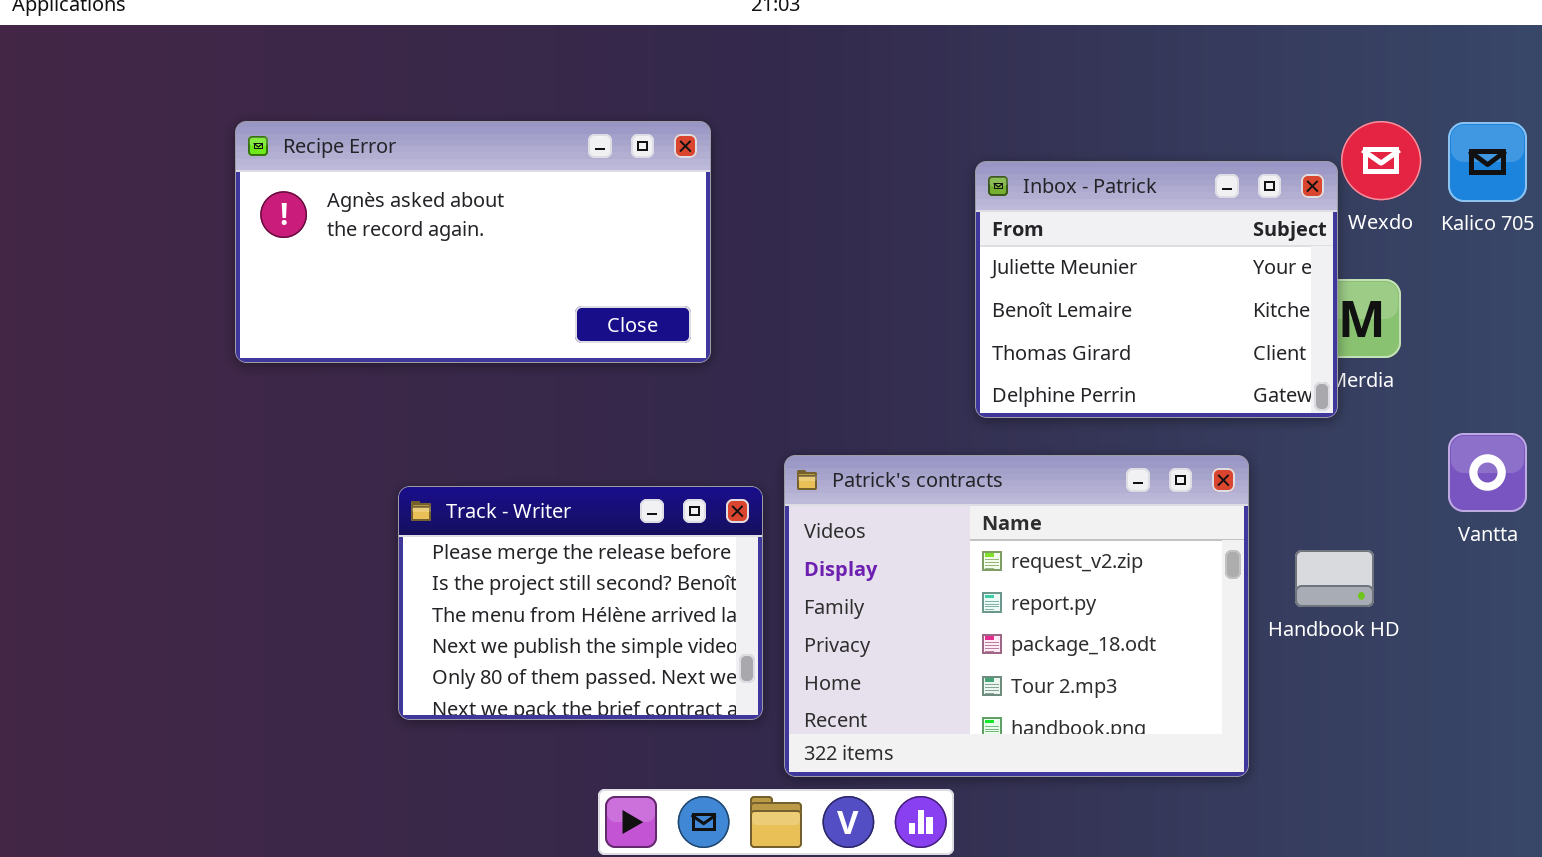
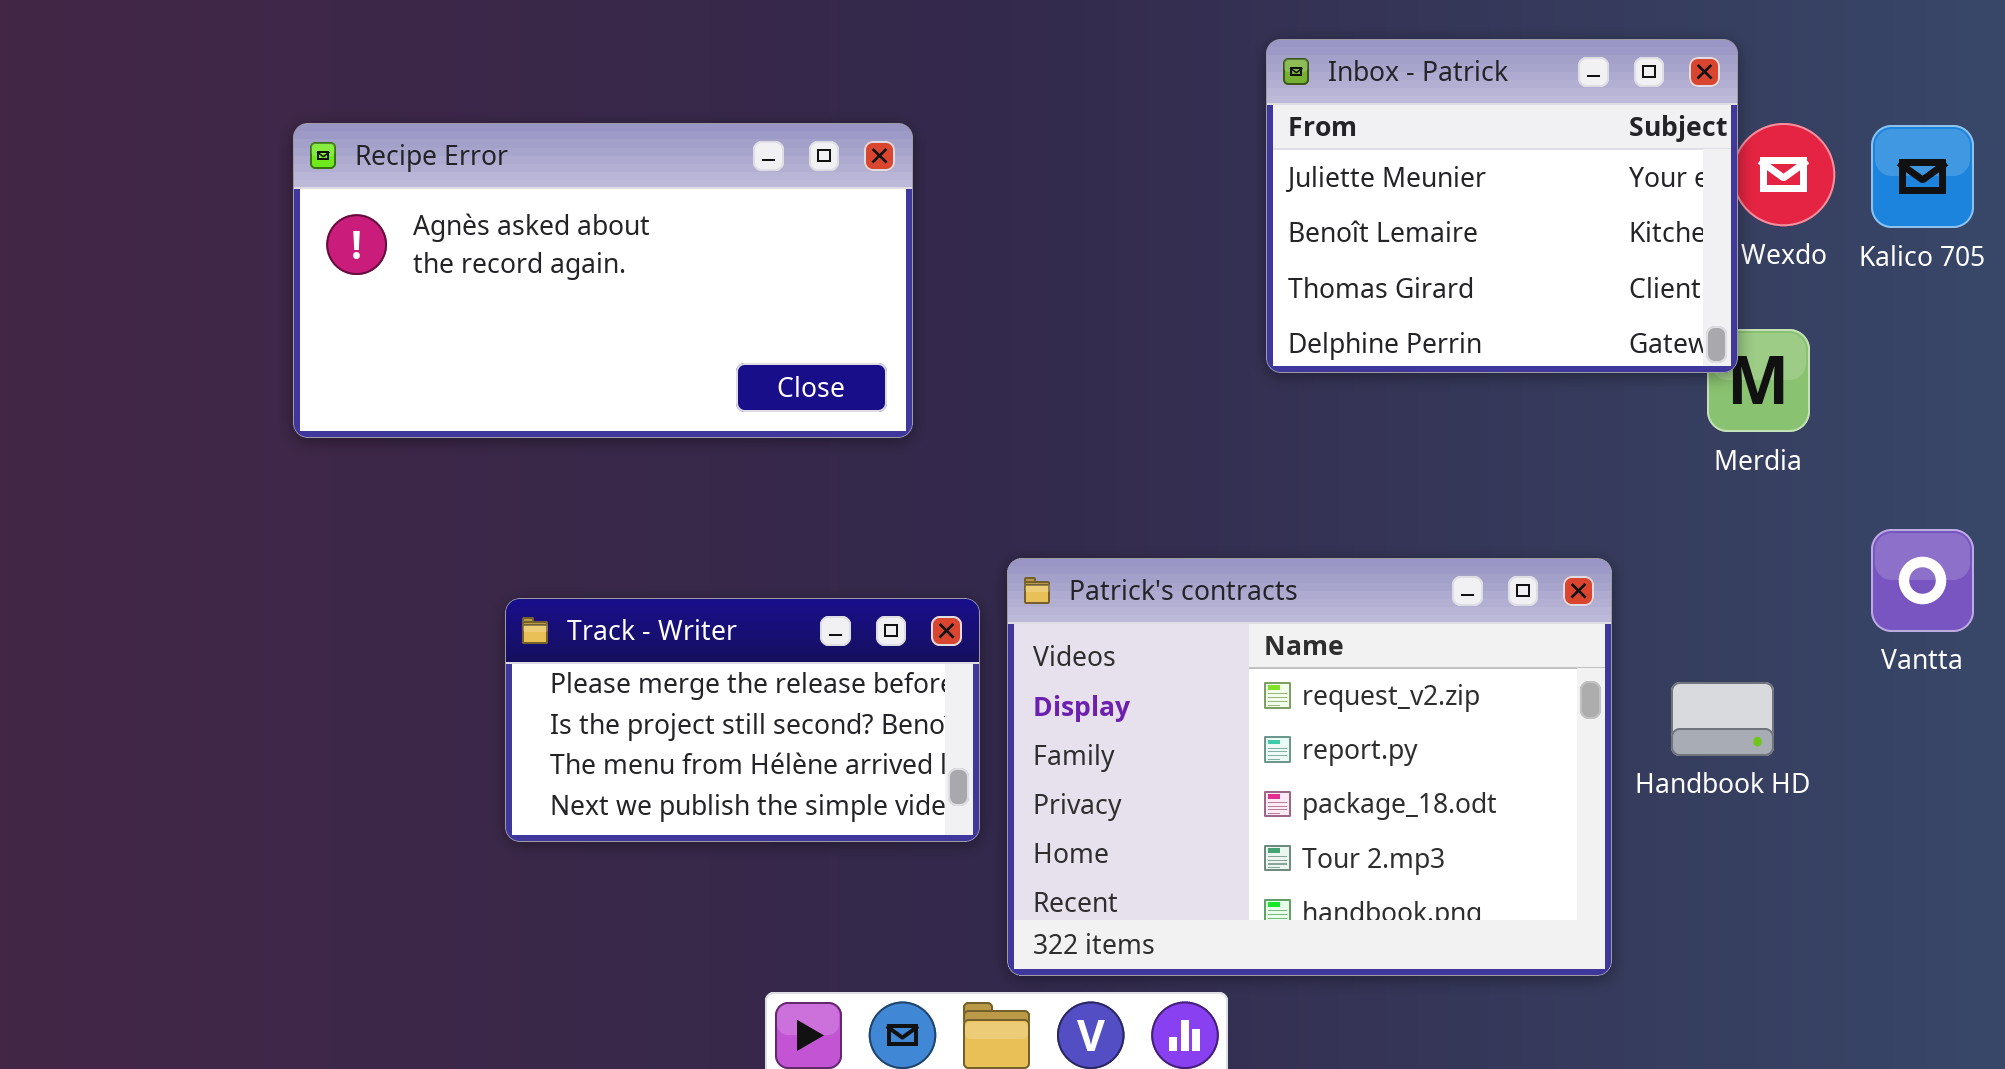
Inbox - Patrick: [975,161,1338,418] -> [1266,39,1738,373], moved
Track - Writer: [398,486,763,720] -> [505,598,980,842], resized

